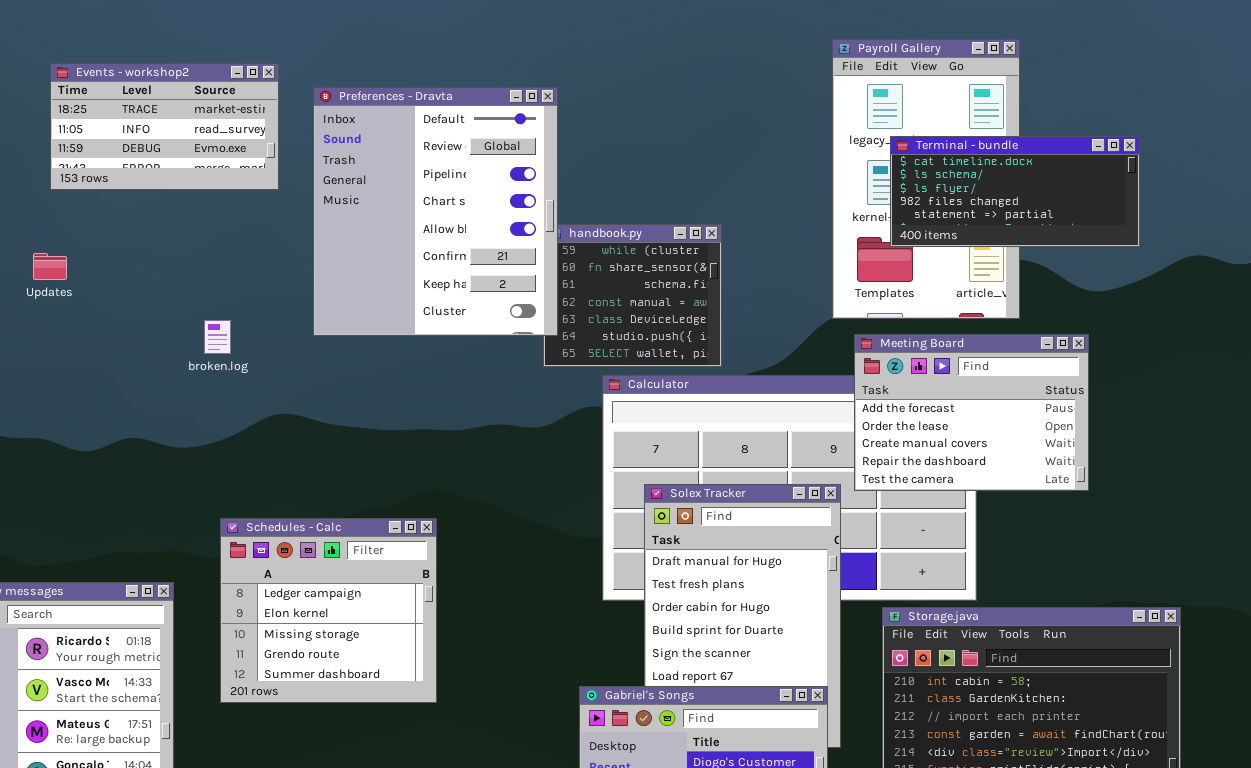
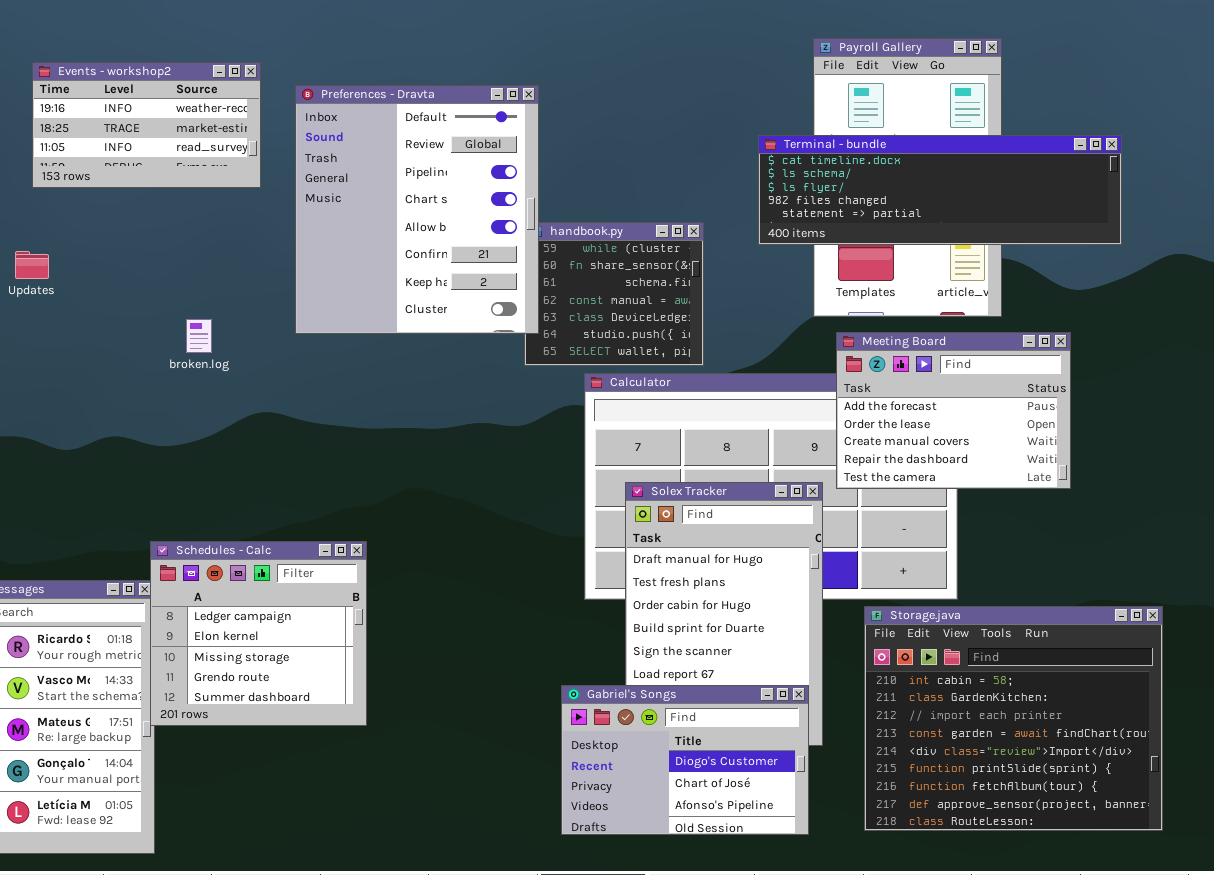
Events - workshop2: [50,63,279,190] -> [32,62,261,188], scrolled up 1 row
Terminal - bundle: [890,136,1140,247] -> [758,135,1122,245], resized
Schedules - Calc: [220,518,437,703] -> [150,541,367,726], moved

